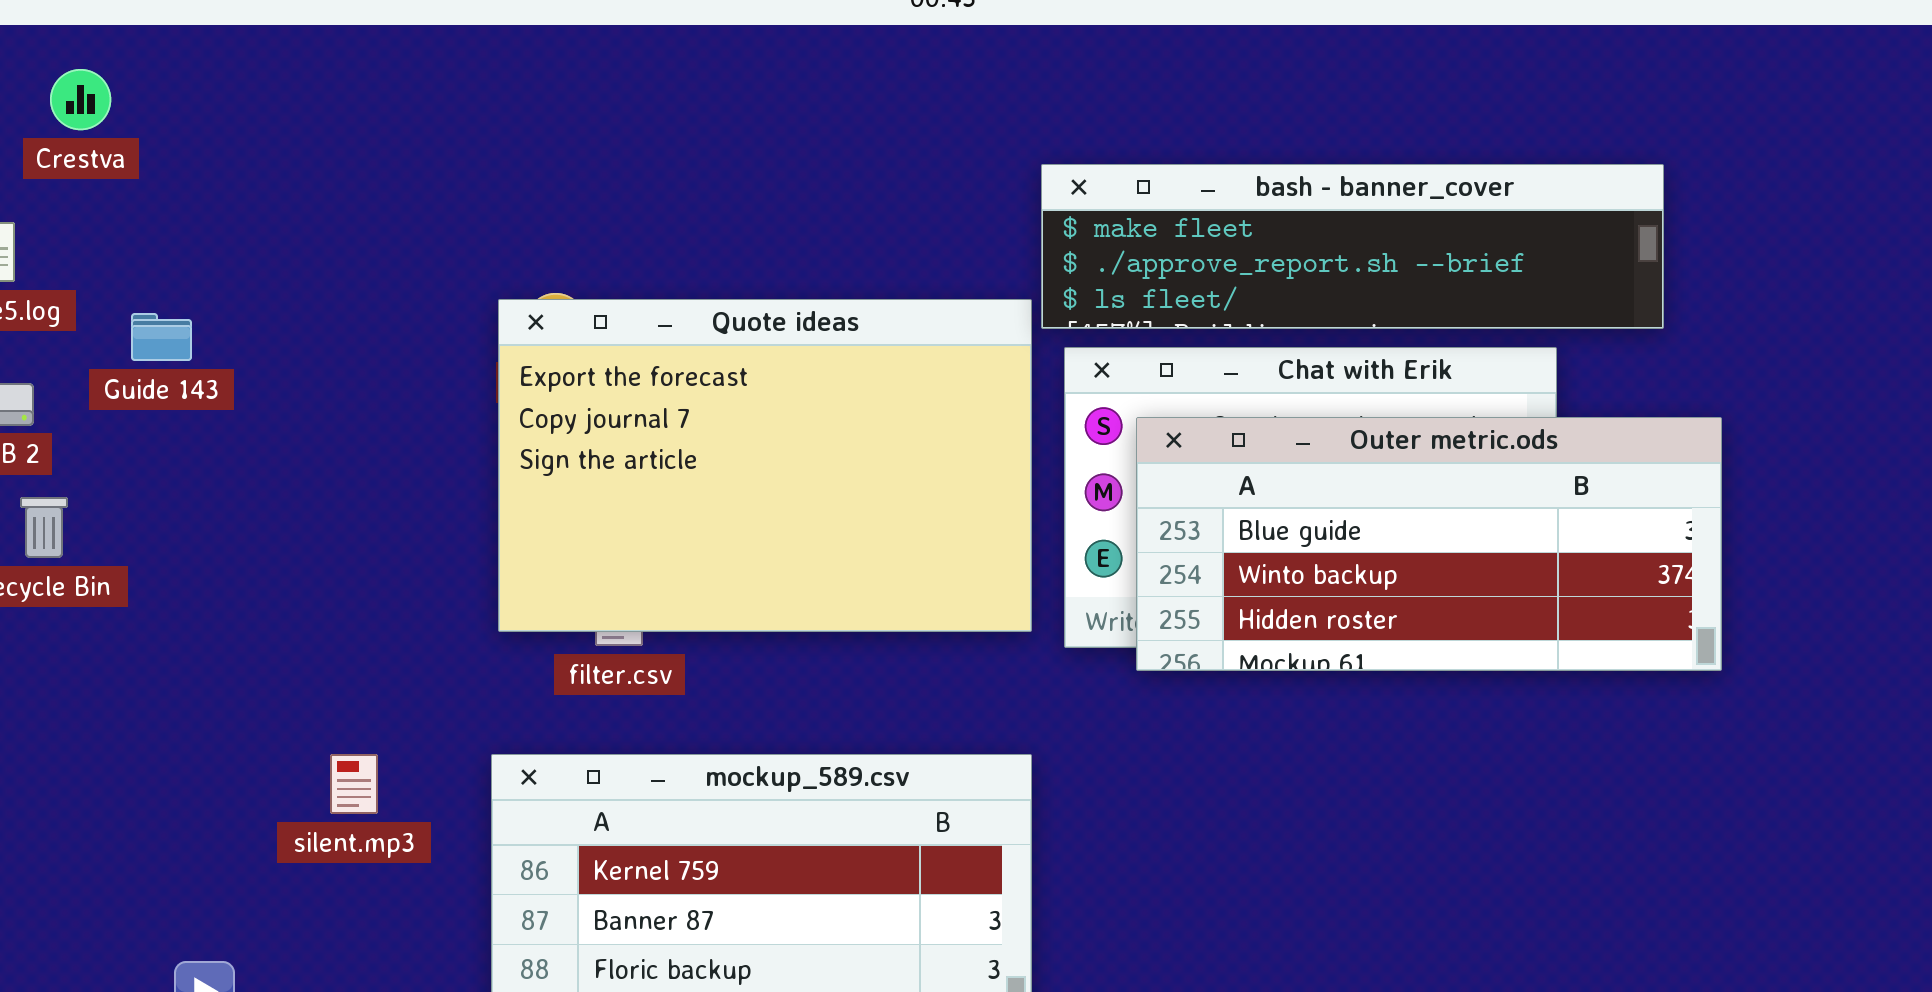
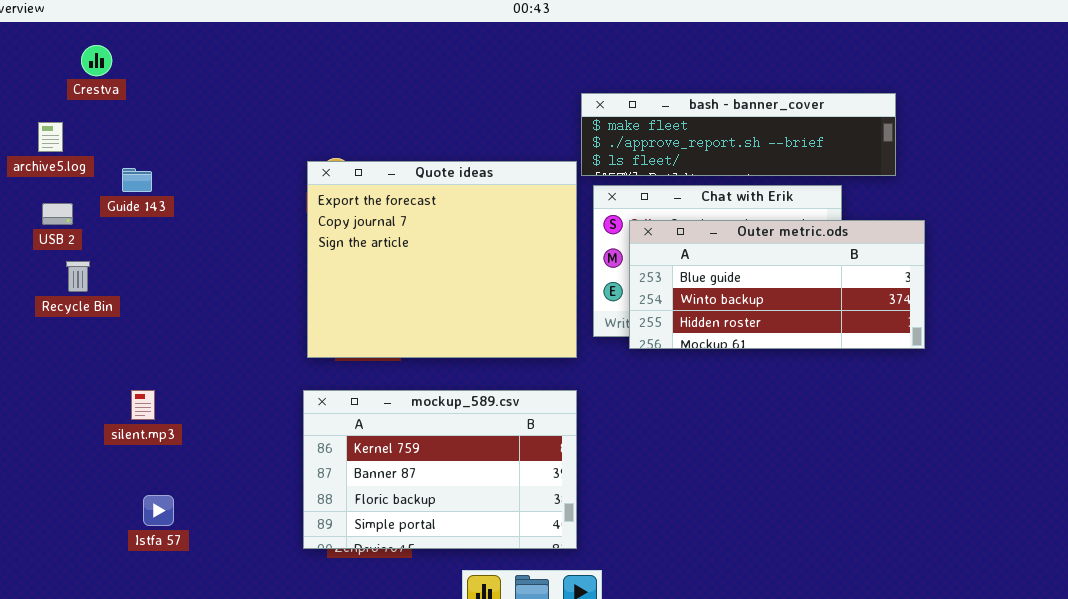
Quote ideas: [498,299,1032,632] -> [307,161,577,358], resized
silent.mp3: [330,754,378,814] -> [131,390,155,420], moved

